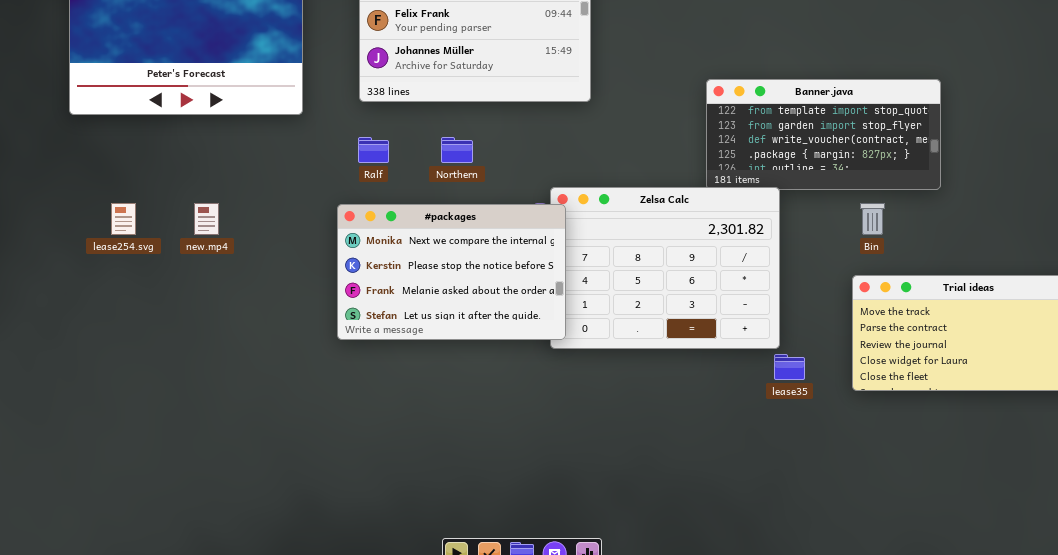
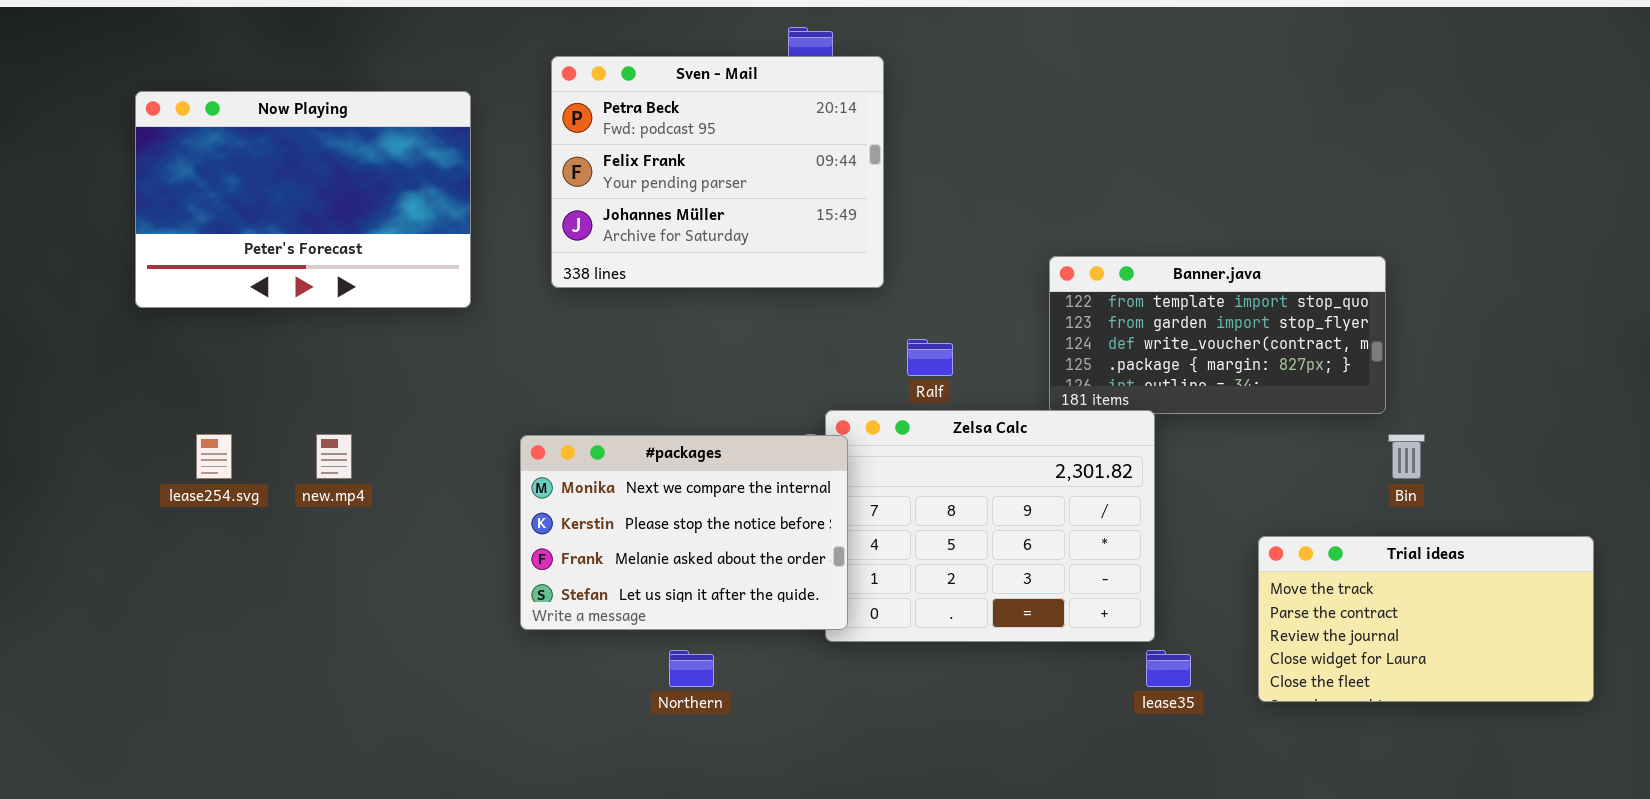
Ralf: [358,137,389,163] -> [907,339,953,376], moved
Northern: [441,137,473,163] -> [669,650,714,687], moved
Bin: [860,203,885,235] -> [1388,434,1425,479], moved

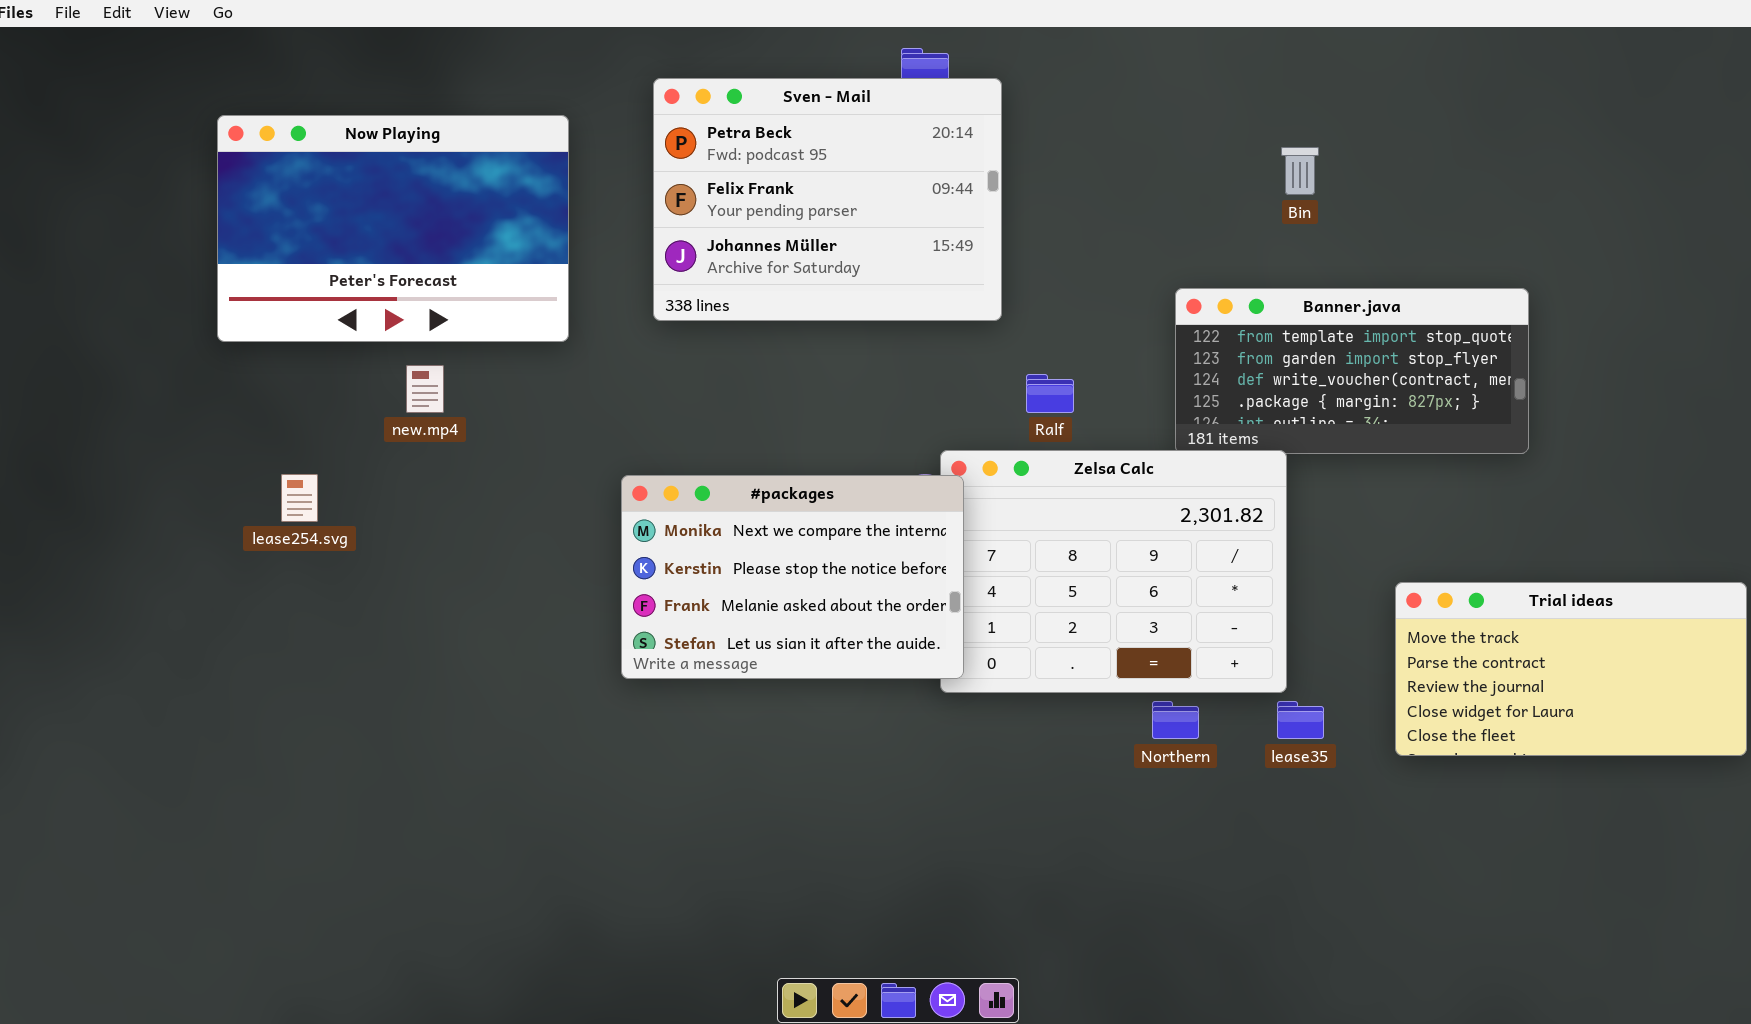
new.mp4: [316,434,352,479] -> [406,365,444,413], moved
Bin: [1388,434,1425,479] -> [1281,147,1319,195], moved
Northern: [669,650,714,687] -> [1152,701,1199,739], moved

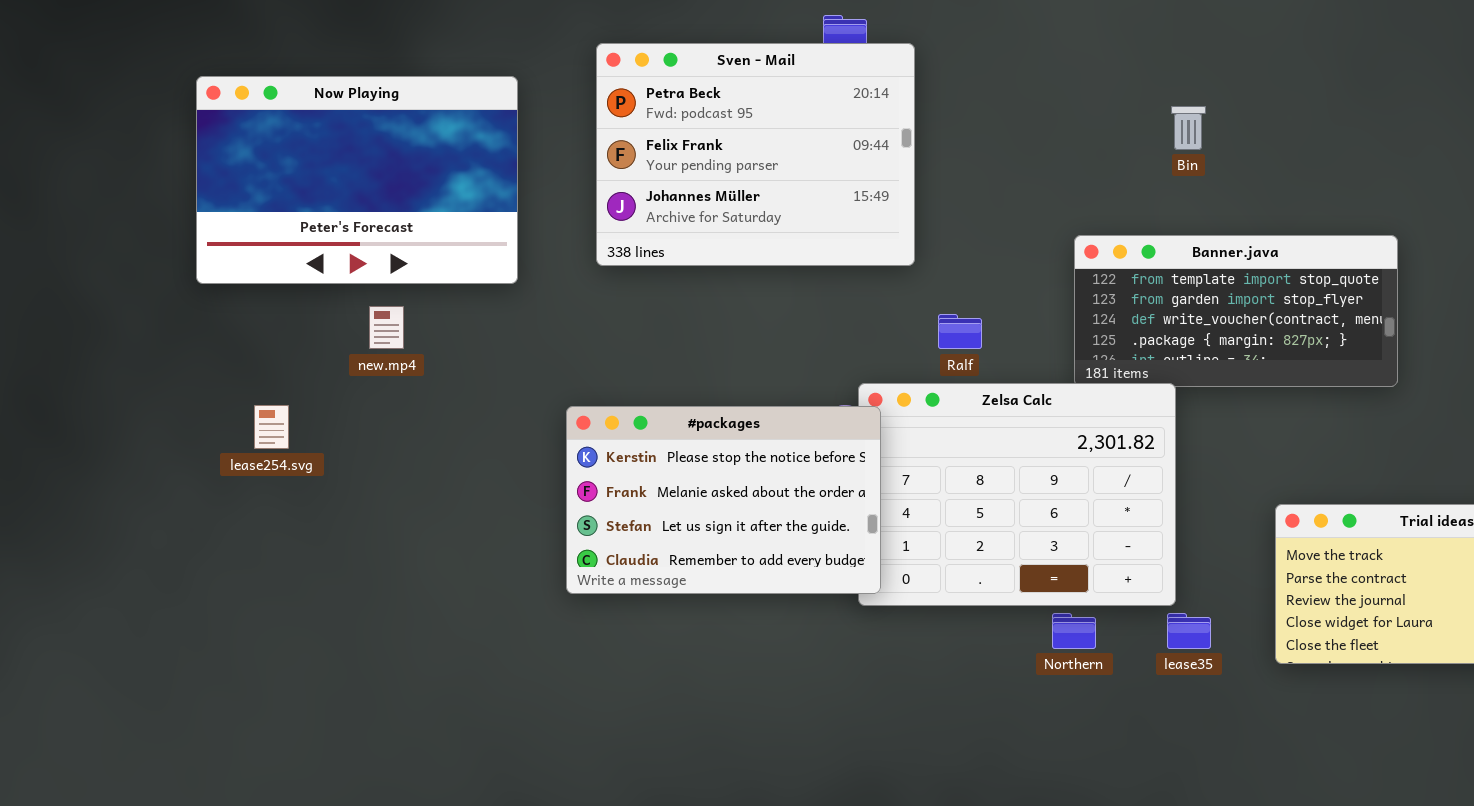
#packages: [621,475,964,679] -> [566,406,881,594], scrolled down 1 row

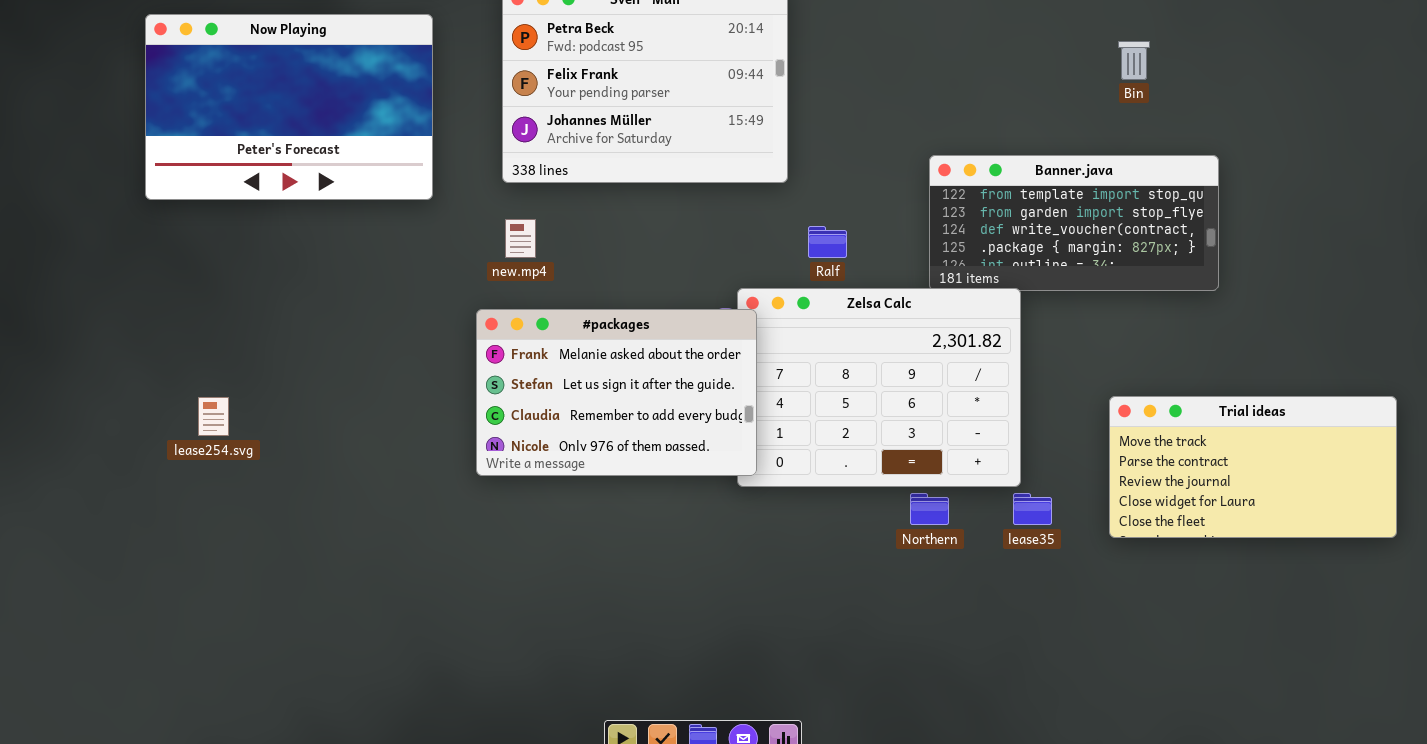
Bin: [1171,106,1206,150] -> [1118,41,1150,80], moved
new.mp4: [369,306,404,349] -> [505,219,536,258], moved
lease254.svg: [254,405,289,449] -> [198,397,229,436], moved
#packages: [566,406,881,594] -> [476,309,757,476], scrolled down 1 row

